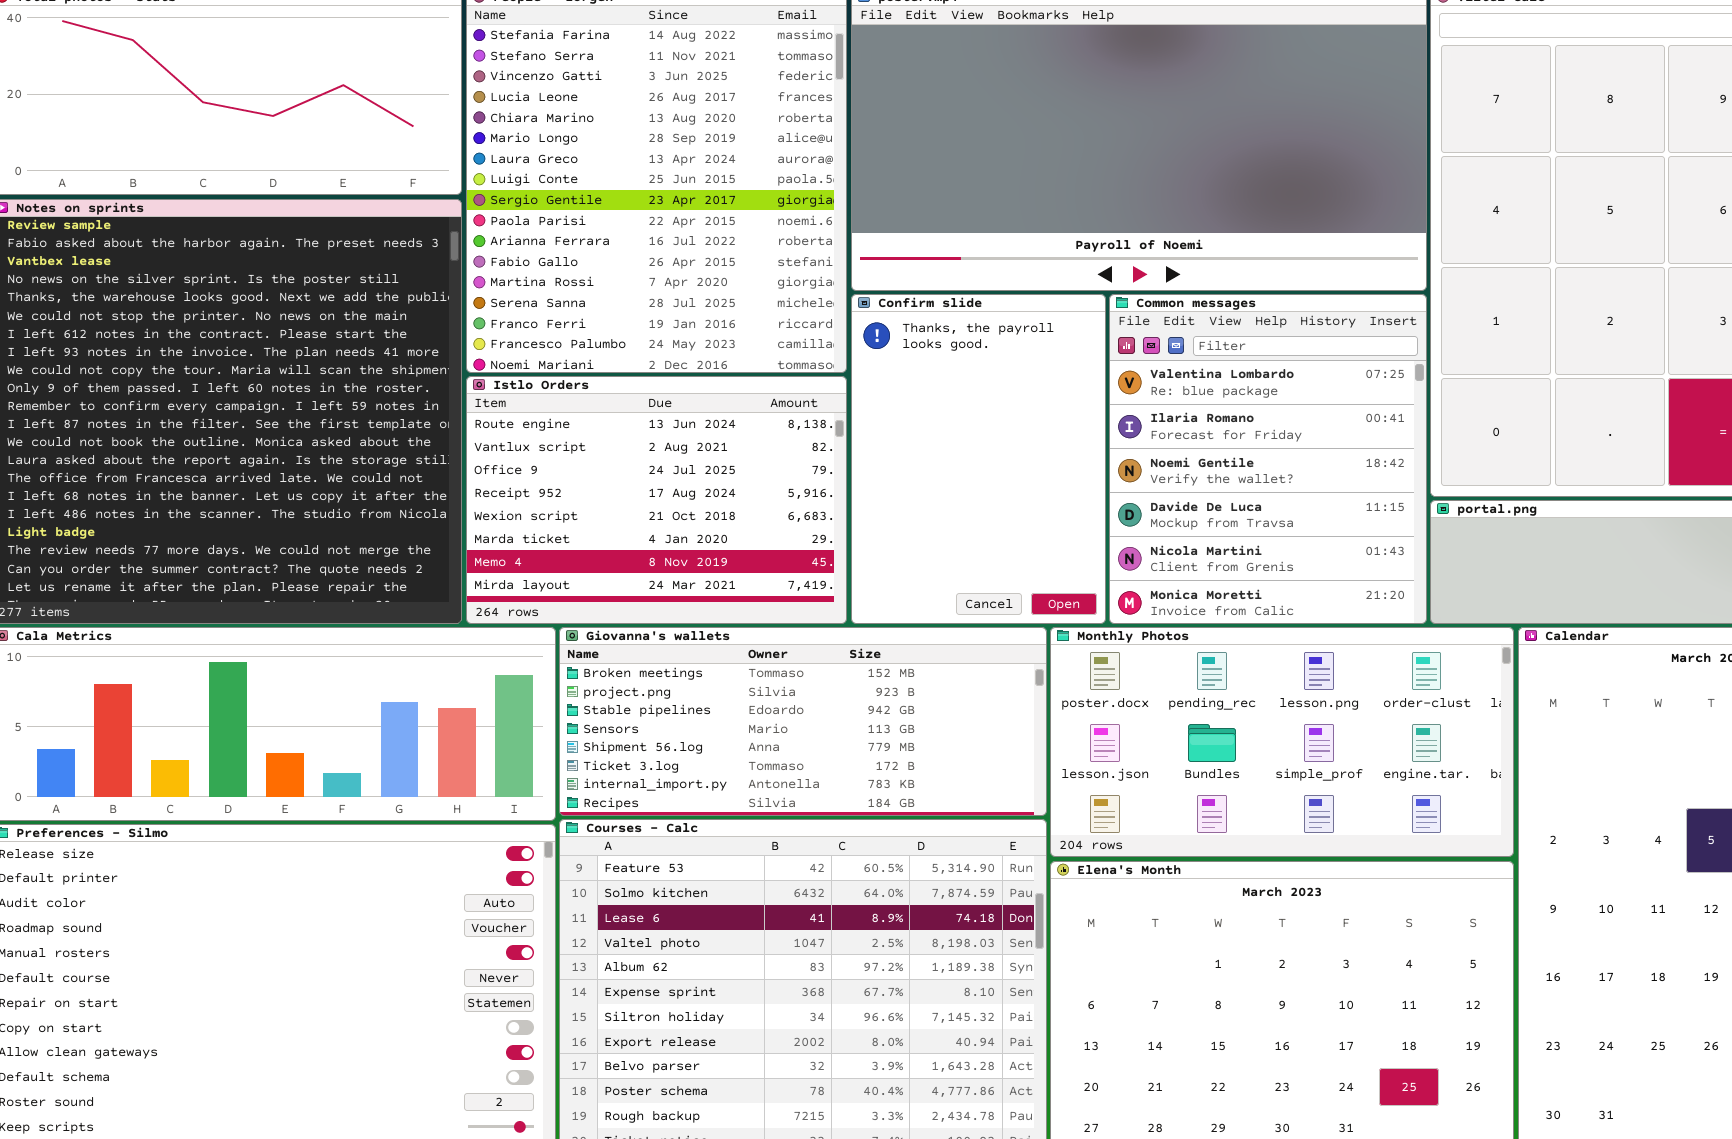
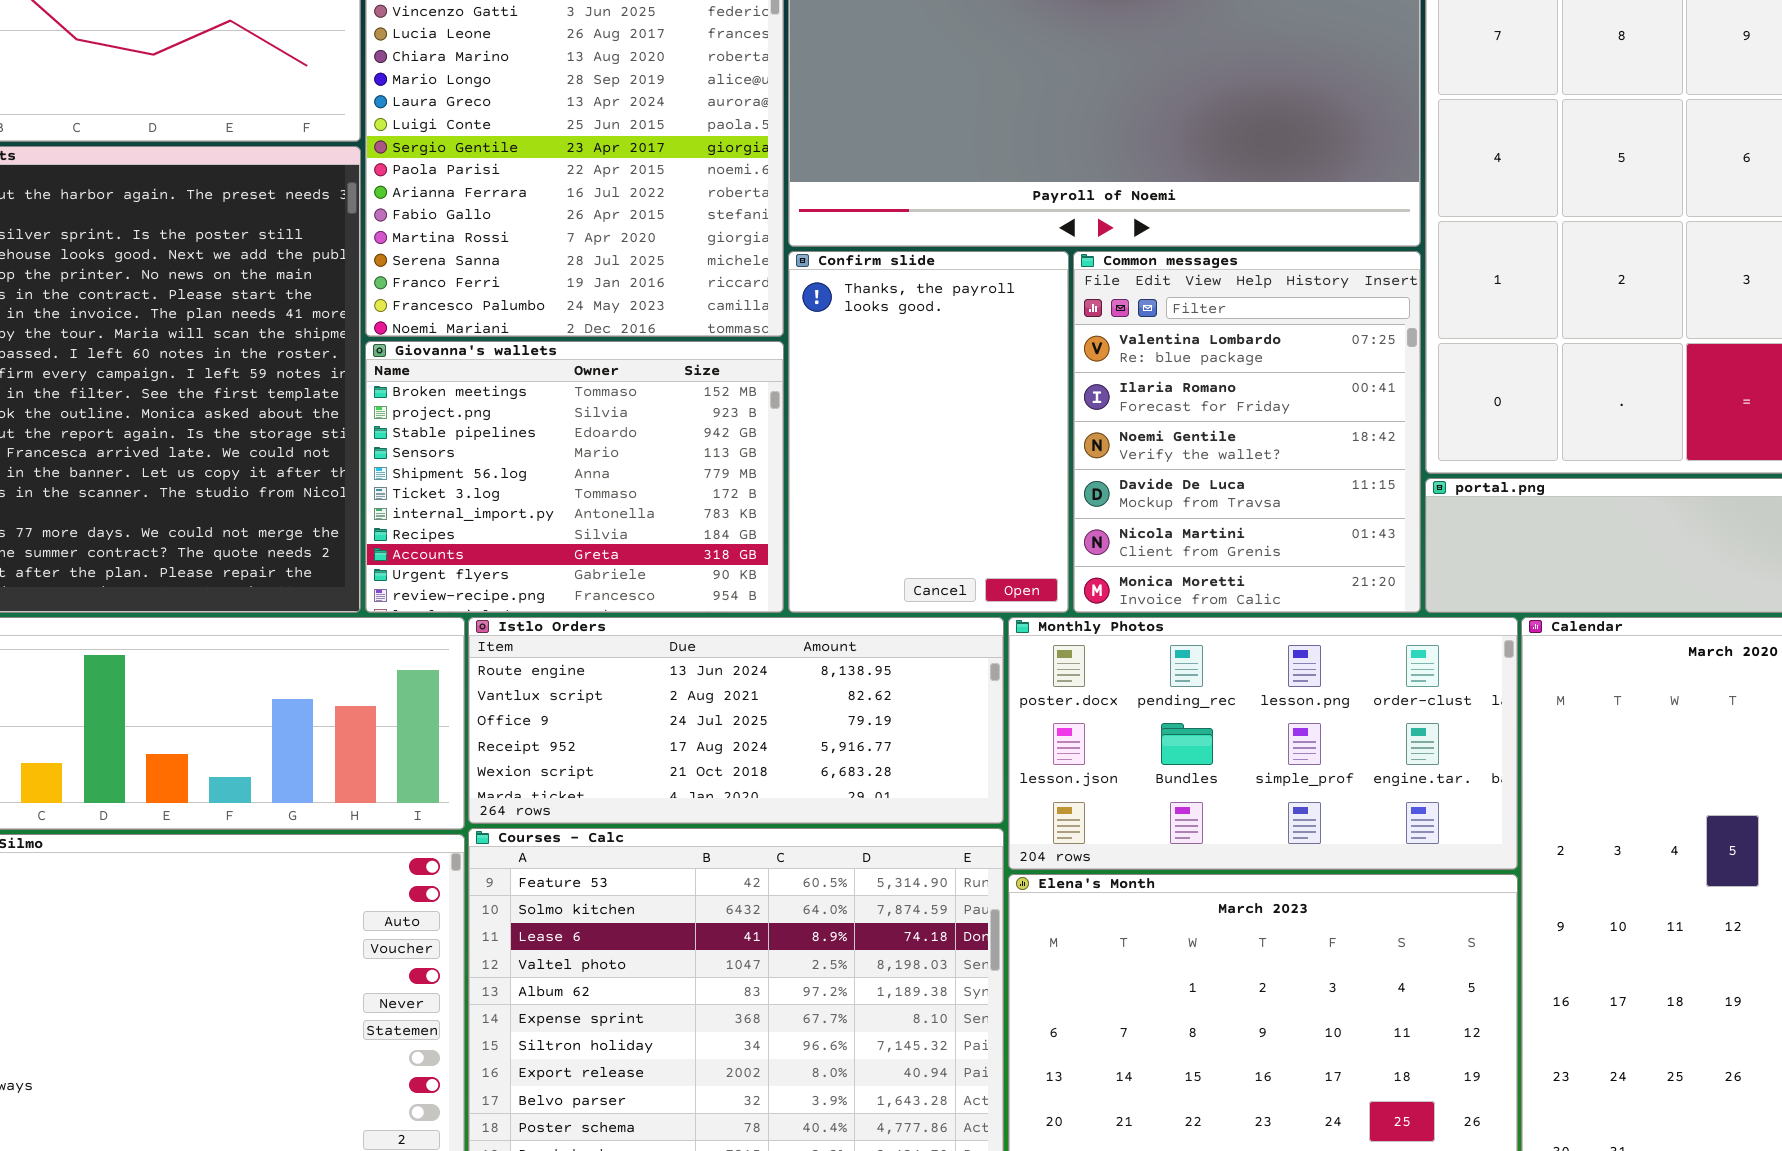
Istlo Orders: [466,376,847,624] -> [468,617,1004,824], moved, resized
Giovanna's wallets: [559,627,1047,816] -> [365,341,784,613], moved, resized

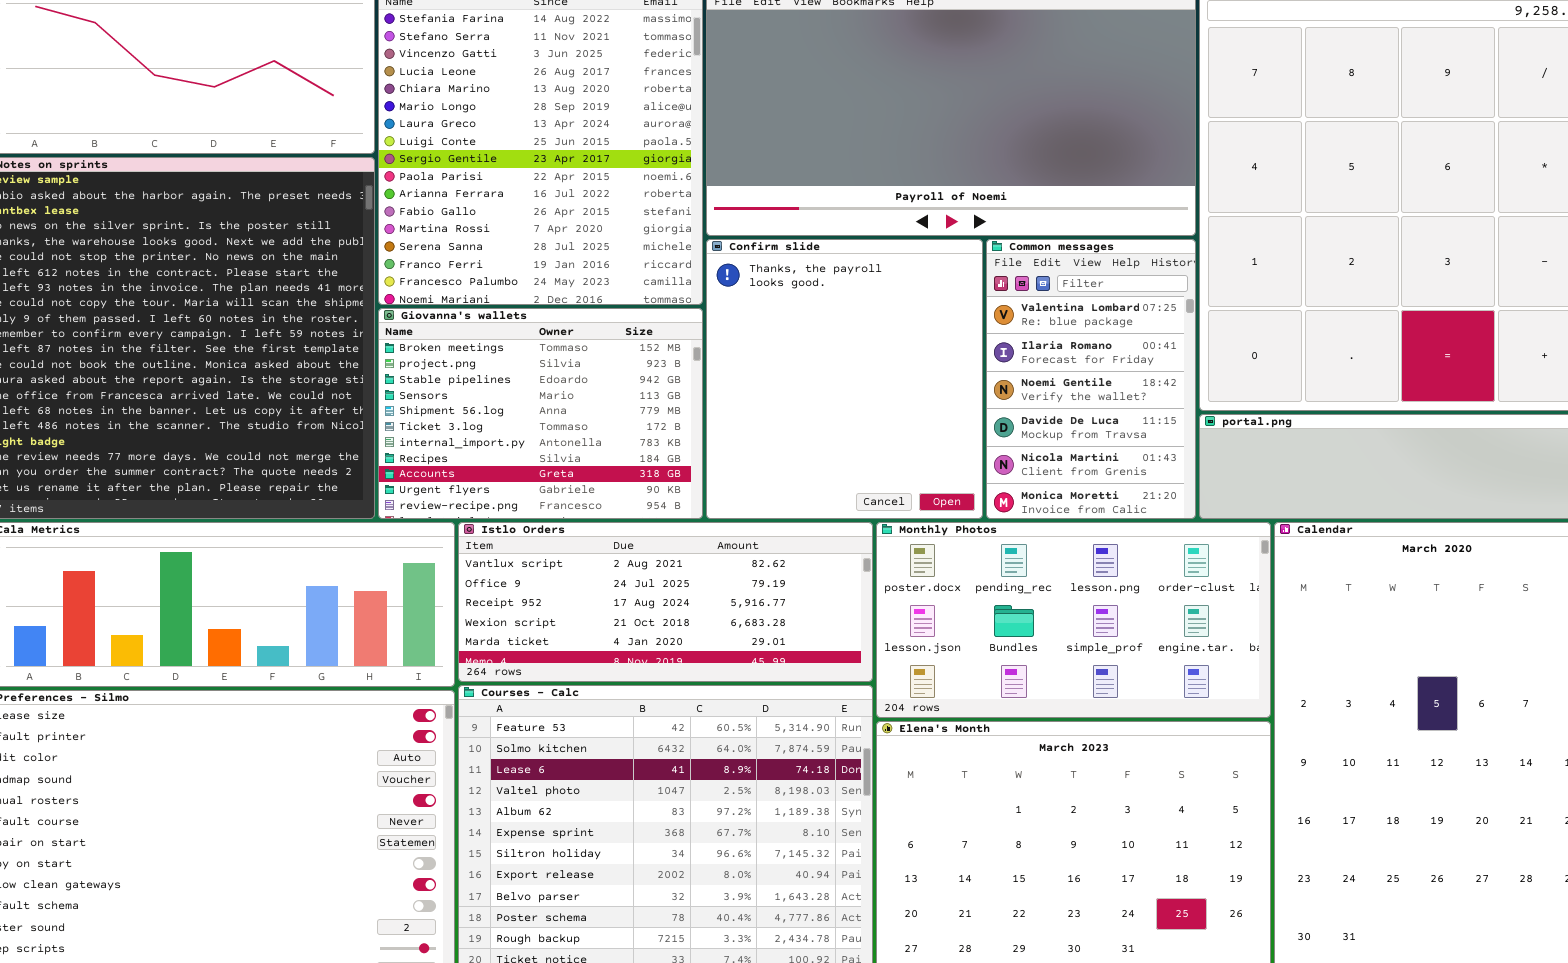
Confirm slide: [788,251,1069,613] -> [706,239,983,519], resized
Common messages: [1073,251,1421,613] -> [986,239,1196,519], resized
Istlo Orders: [468,617,1004,824] -> [458,522,873,682], scrolled down 1 row

